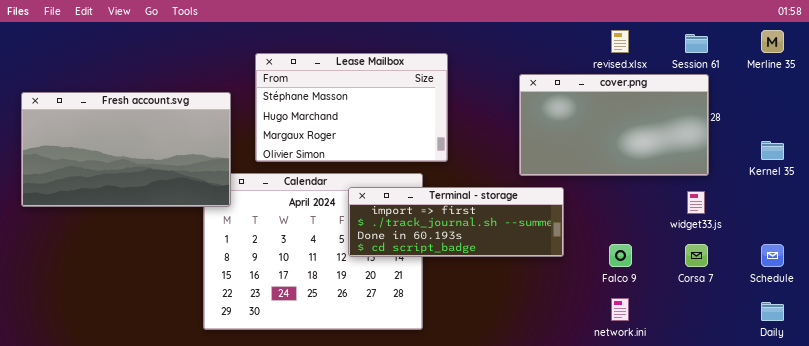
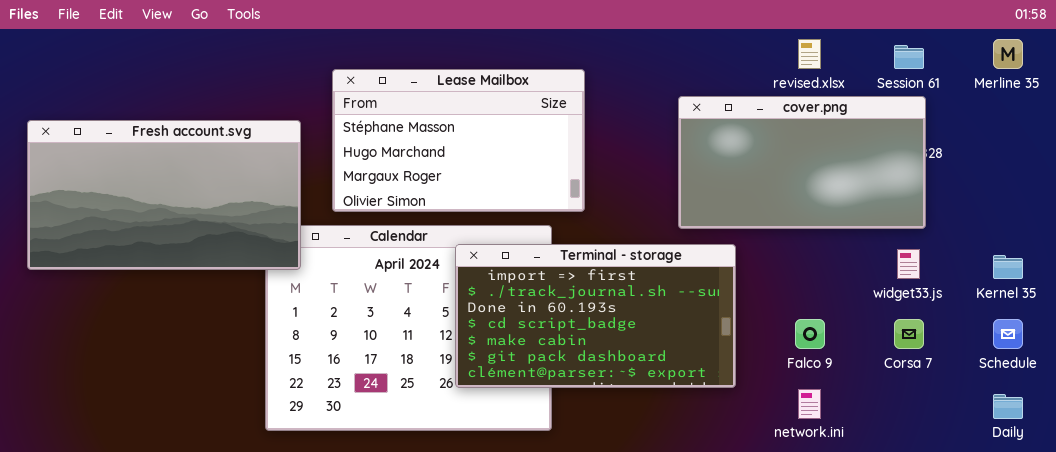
Kernel 35: [761,141,784,160] -> [993,255,1023,279], moved
Terminal - storage: [348,187,564,257] -> [455,244,736,388], resized

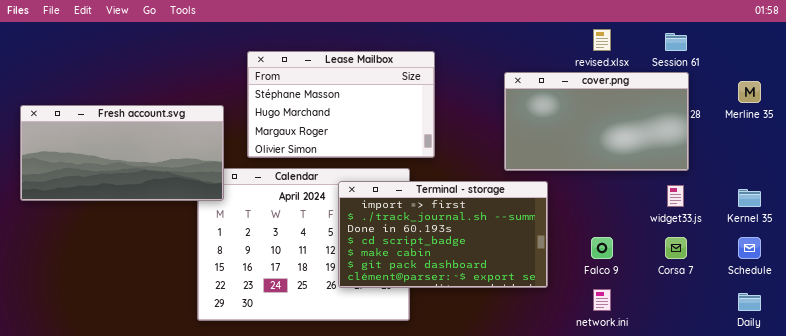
Merline 35: [993,39,1023,69] -> [738,81,761,103], moved
Fresh account.svg: [27,120,301,270] -> [20,105,224,201], resized

